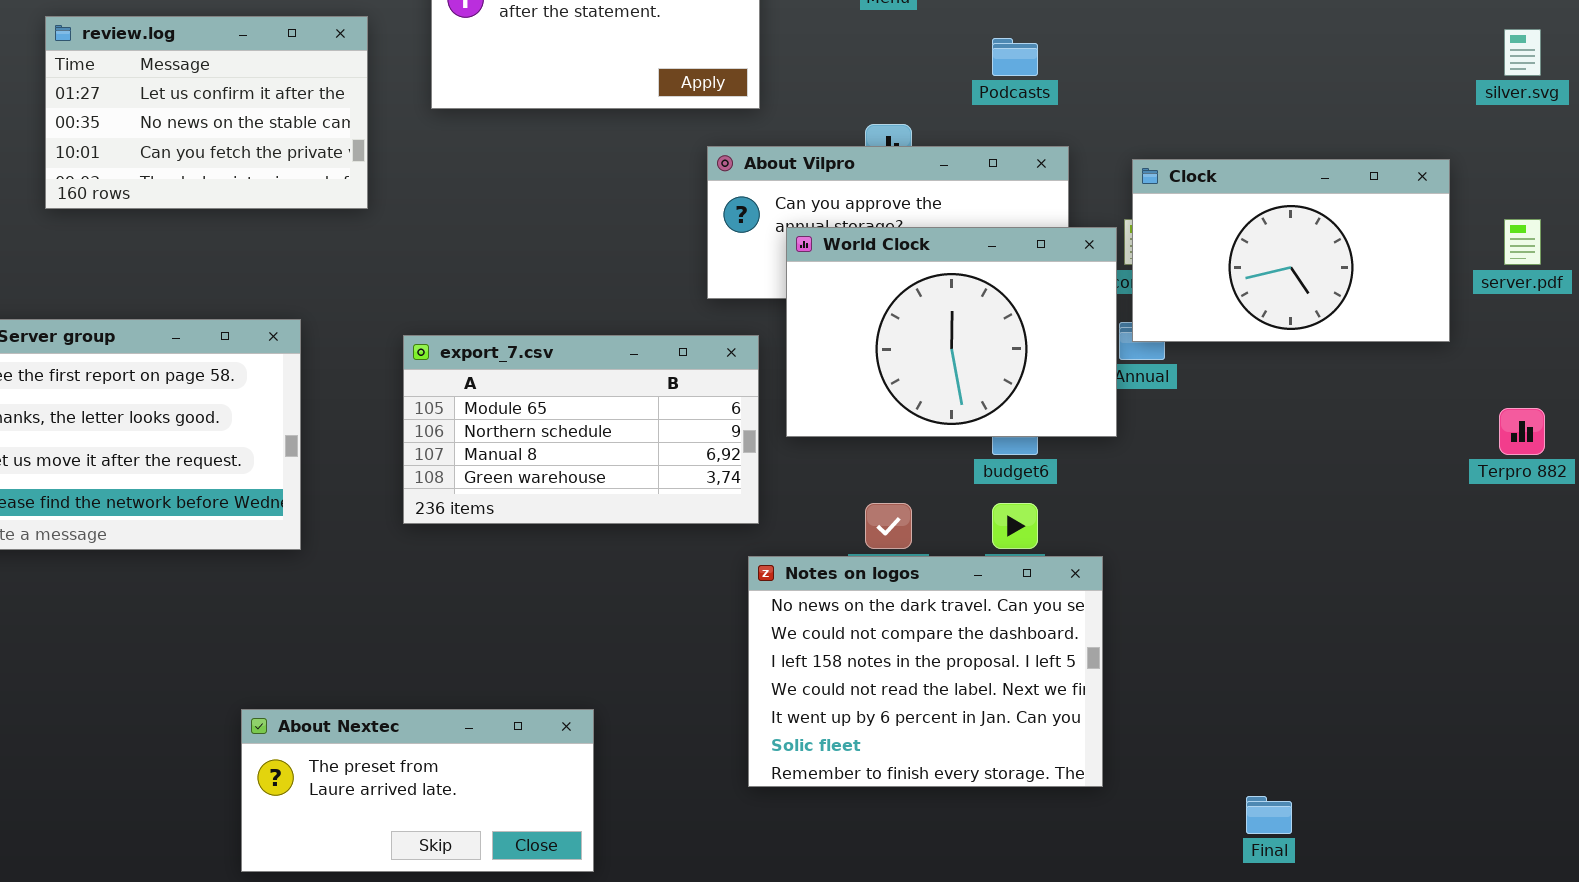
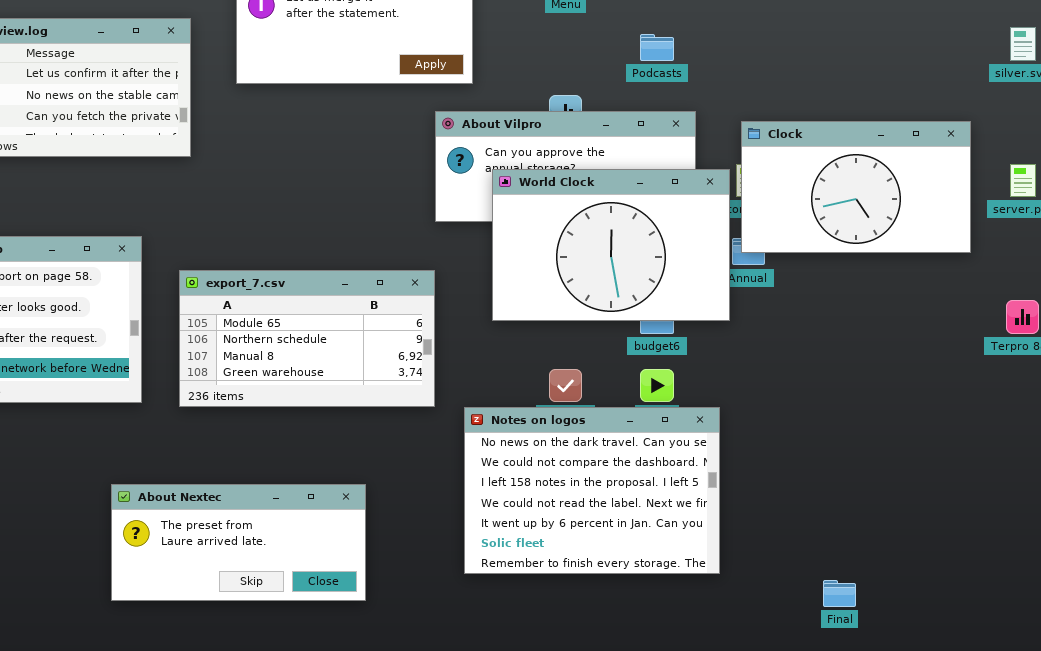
export_7.csv: [403,335,759,524] -> [179,270,435,407], moved
About Nextec: [241,709,594,872] -> [111,484,366,601], moved

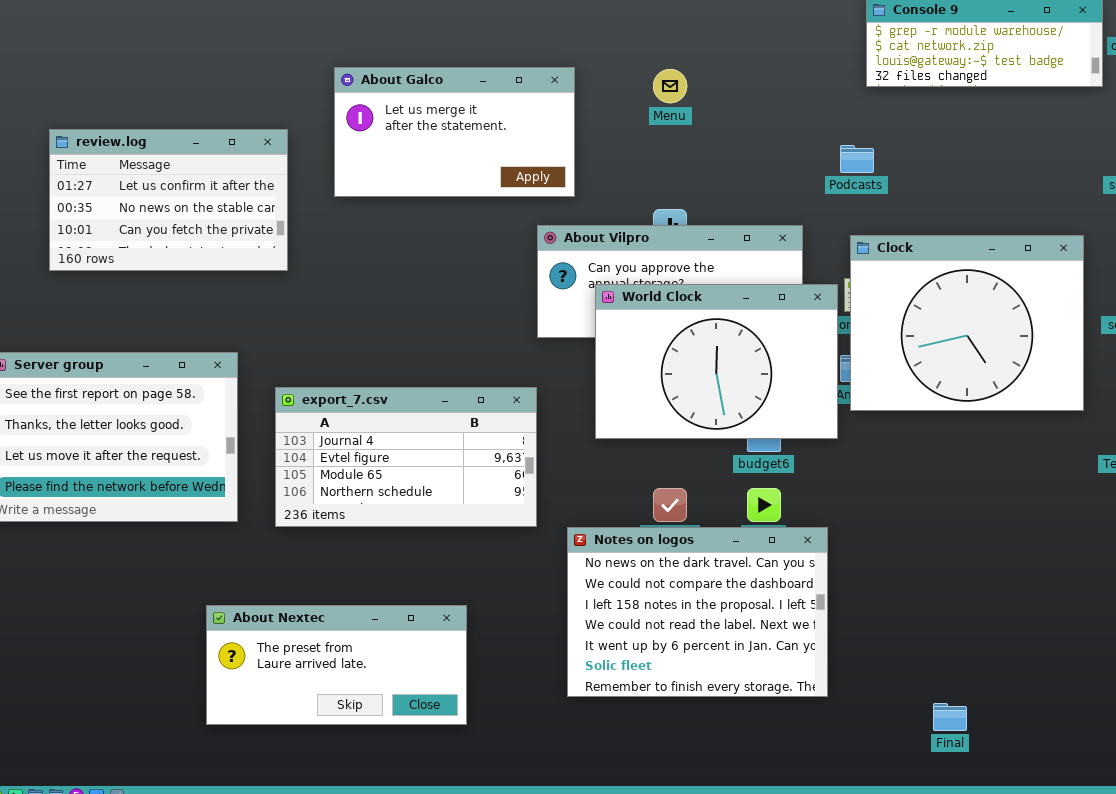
Podcasts: [640,34,674,61] -> [840,145,874,173], moved
Clock: [741,121,971,253] -> [850,235,1084,411], resized
export_7.csv: [179,270,435,407] -> [275,387,537,527], scrolled up 2 rows

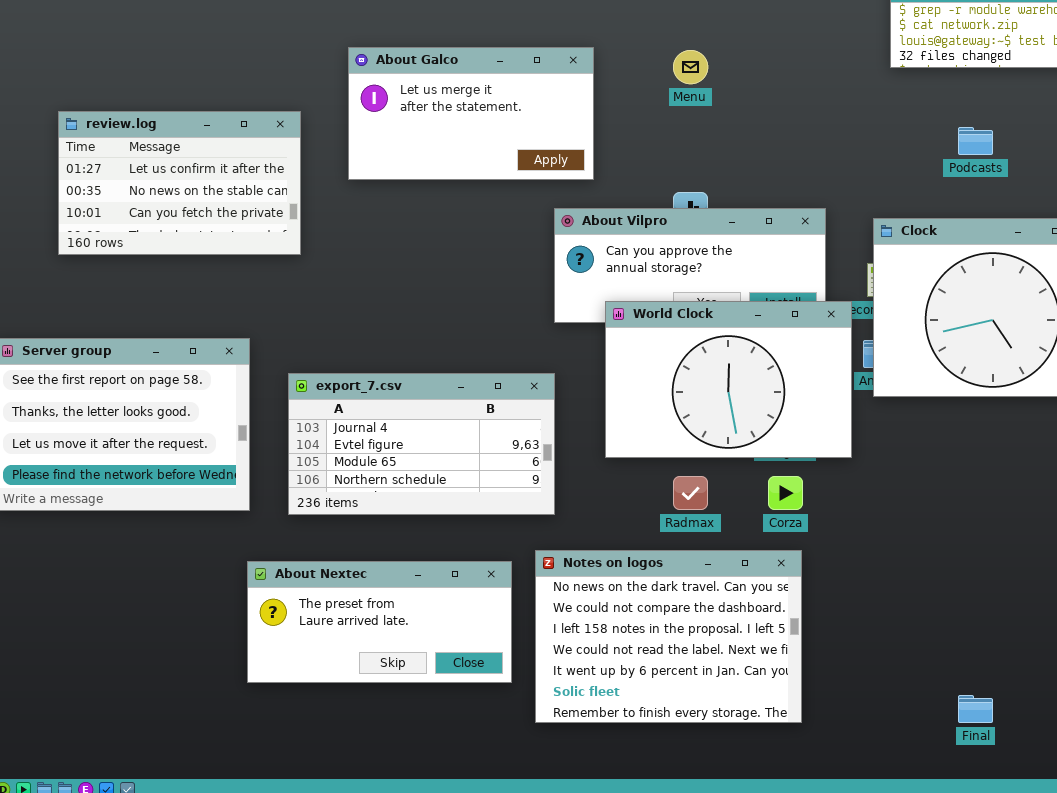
Podcasts: [840,145,874,173] -> [958,127,993,155], moved
World Clock: [595,284,838,439] -> [605,301,852,458], moved
Notes on logos: [567,527,828,697] -> [535,550,802,723], moved
About Nextec: [206,605,467,725] -> [247,561,512,683], moved

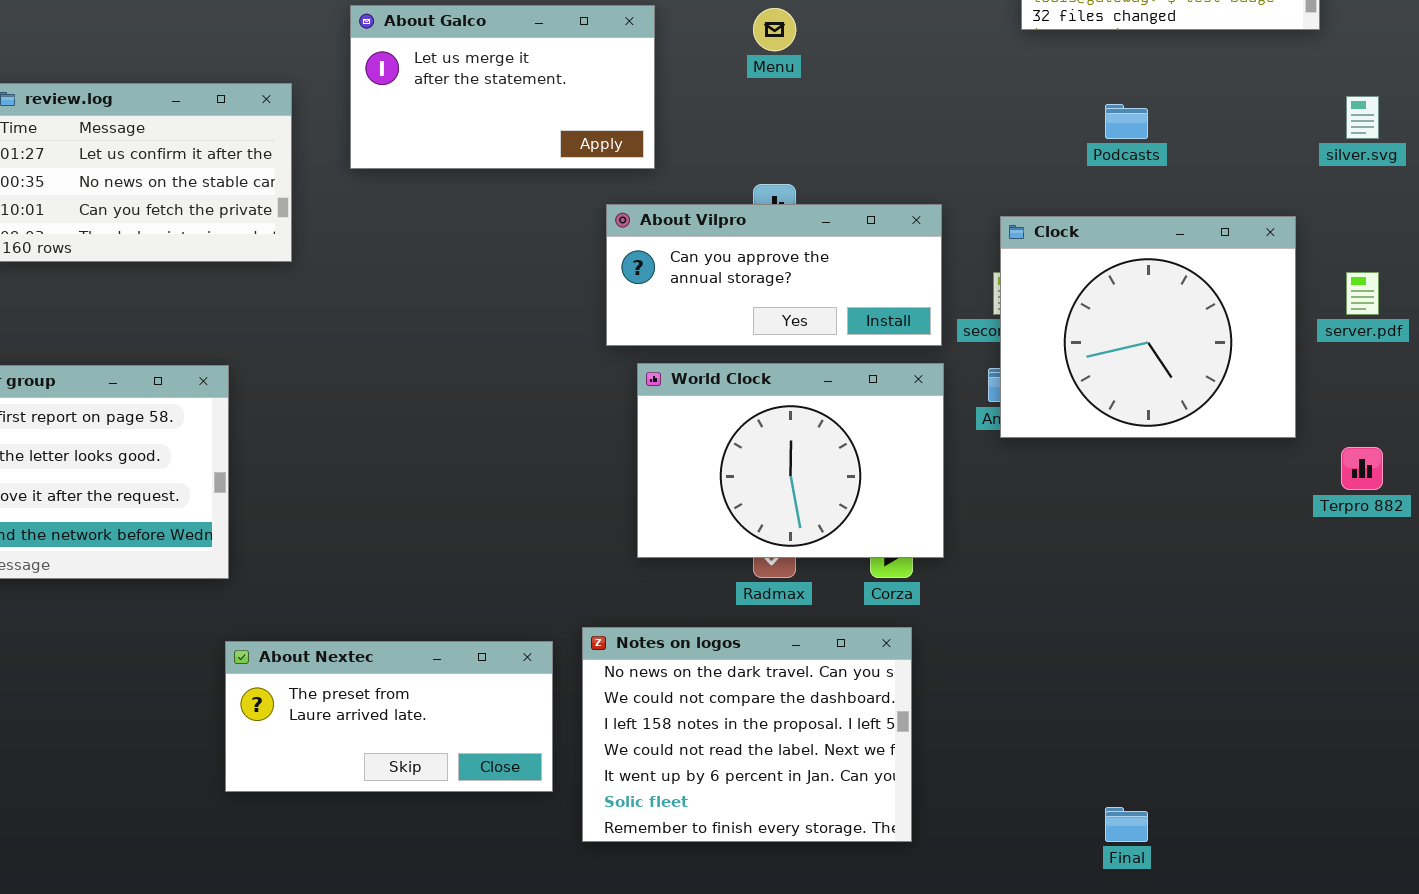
World Clock: [605,301,852,458] -> [637,363,944,558], moved
export_7.csv: [288,373,555,515] -> none, closed

